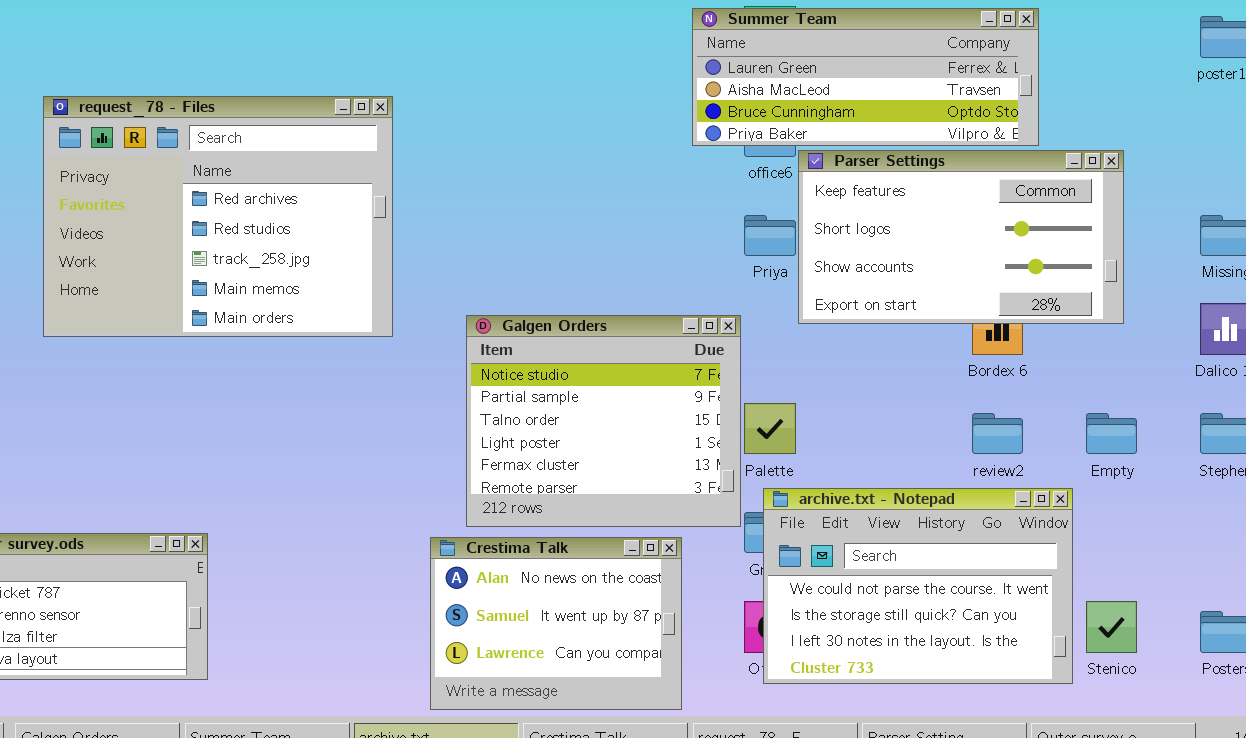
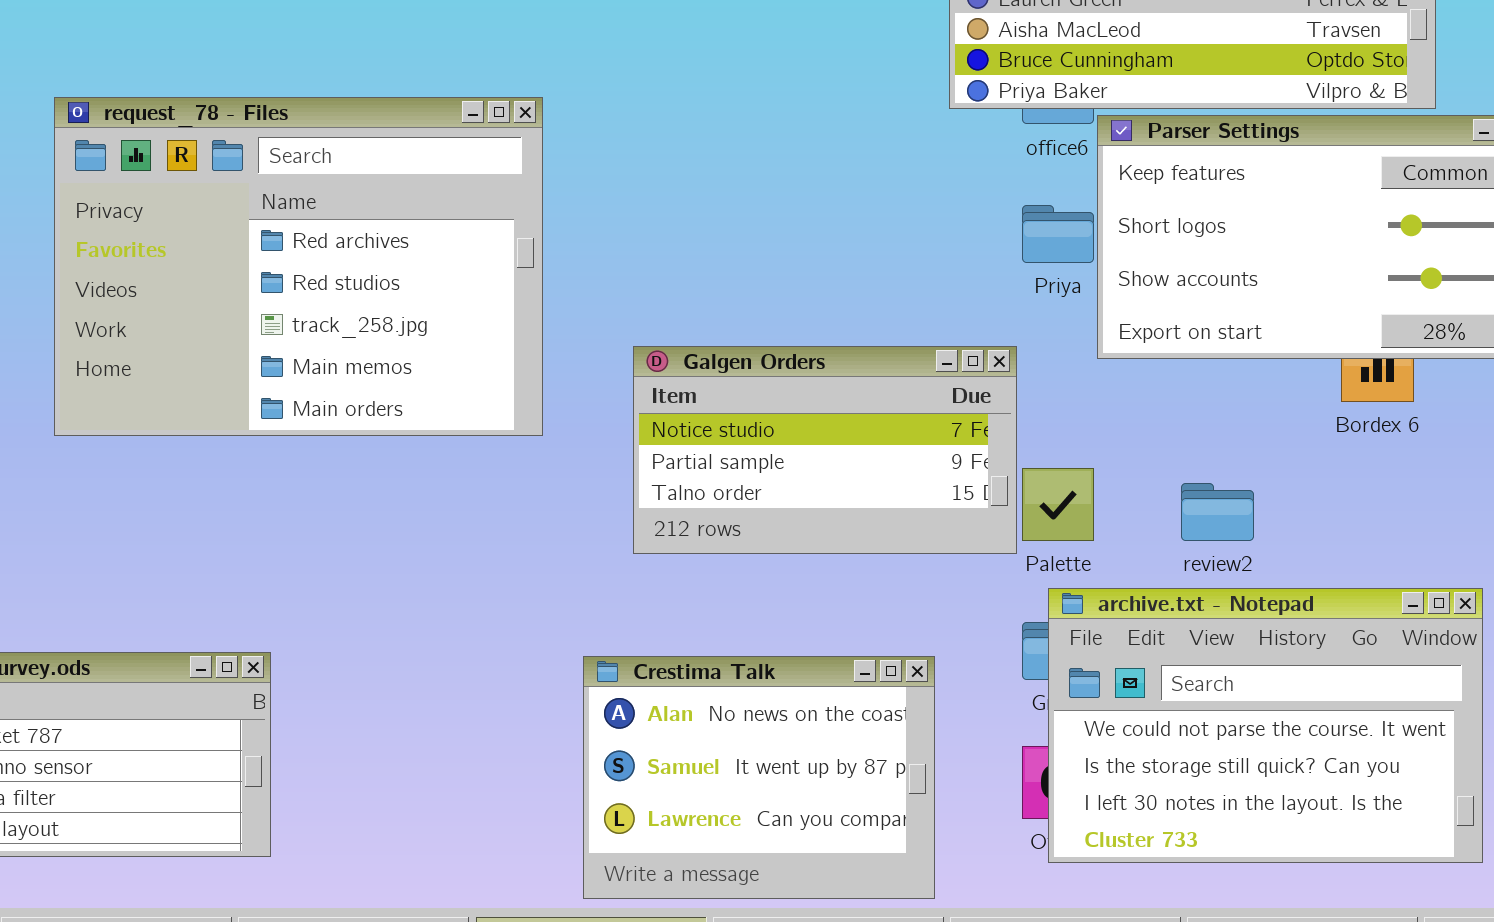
request_78 - Files: [43,96,393,337] -> [54,97,543,436], moved
Galgen Orders: [466,315,741,527] -> [633,346,1017,554], resized
review2: [972,413,1023,454] -> [1181,483,1254,541], moved

